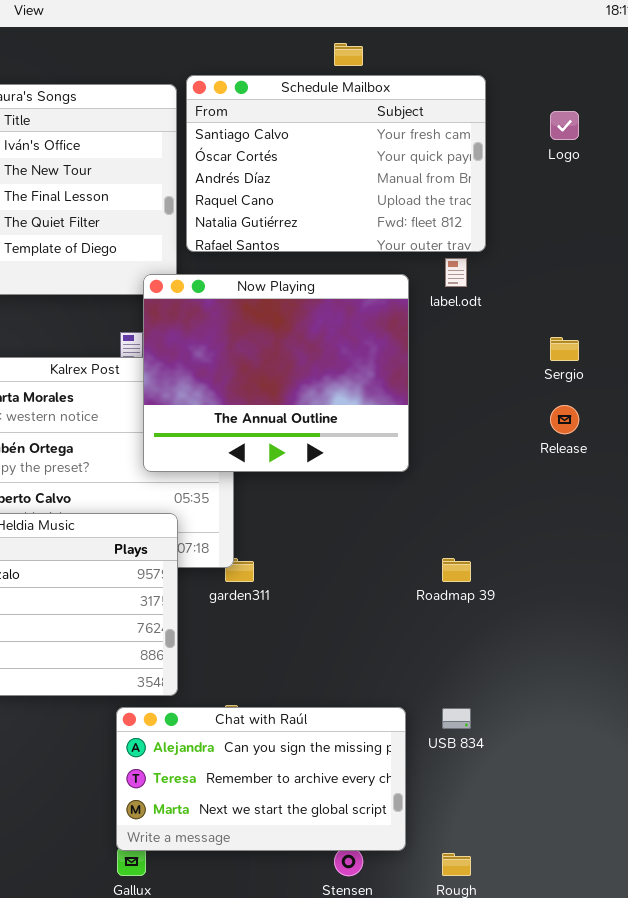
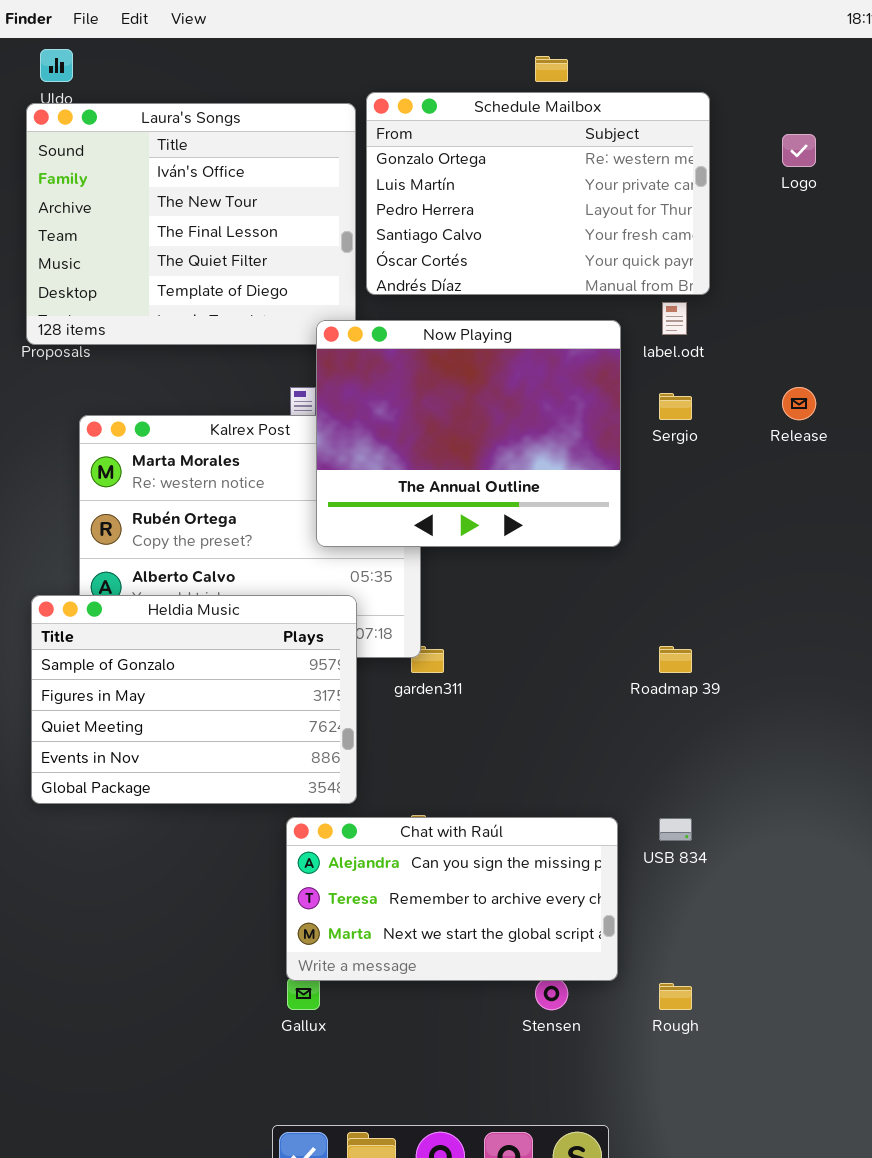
Schedule Mailbox: [186,75,486,252] -> [366,92,710,295], scrolled up 3 rows
Sergio: [550,337,579,361] -> [659,393,692,420], moved
Release: [550,405,579,434] -> [782,387,816,420], moved

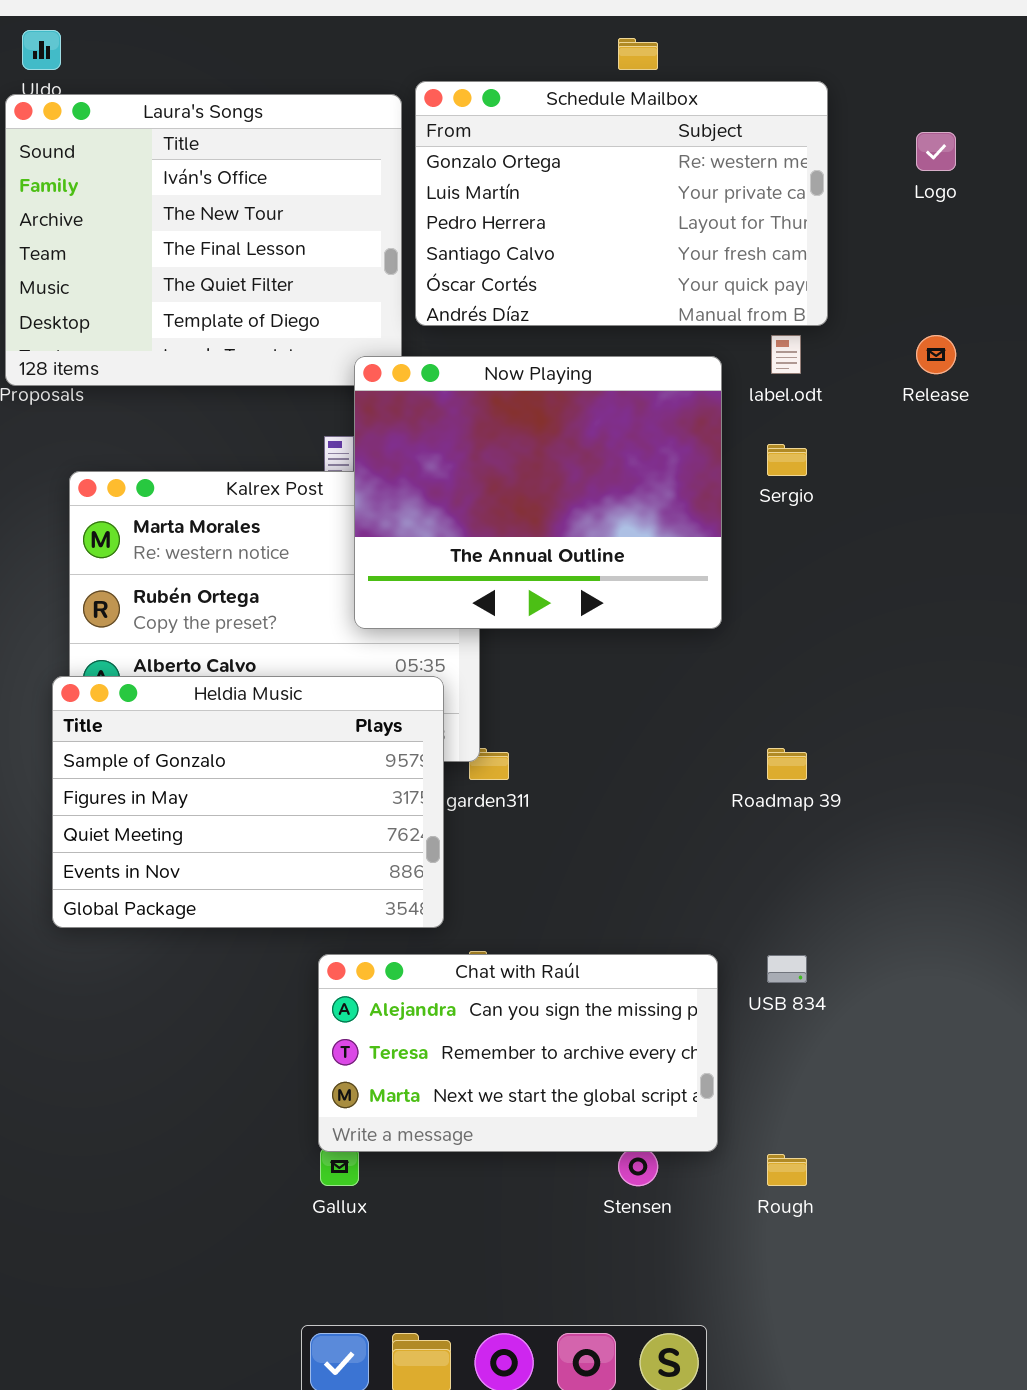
Release: [782,387,816,420] -> [916,335,956,374], moved
Heldia Music: [31,595,357,804] -> [52,676,444,928], moved

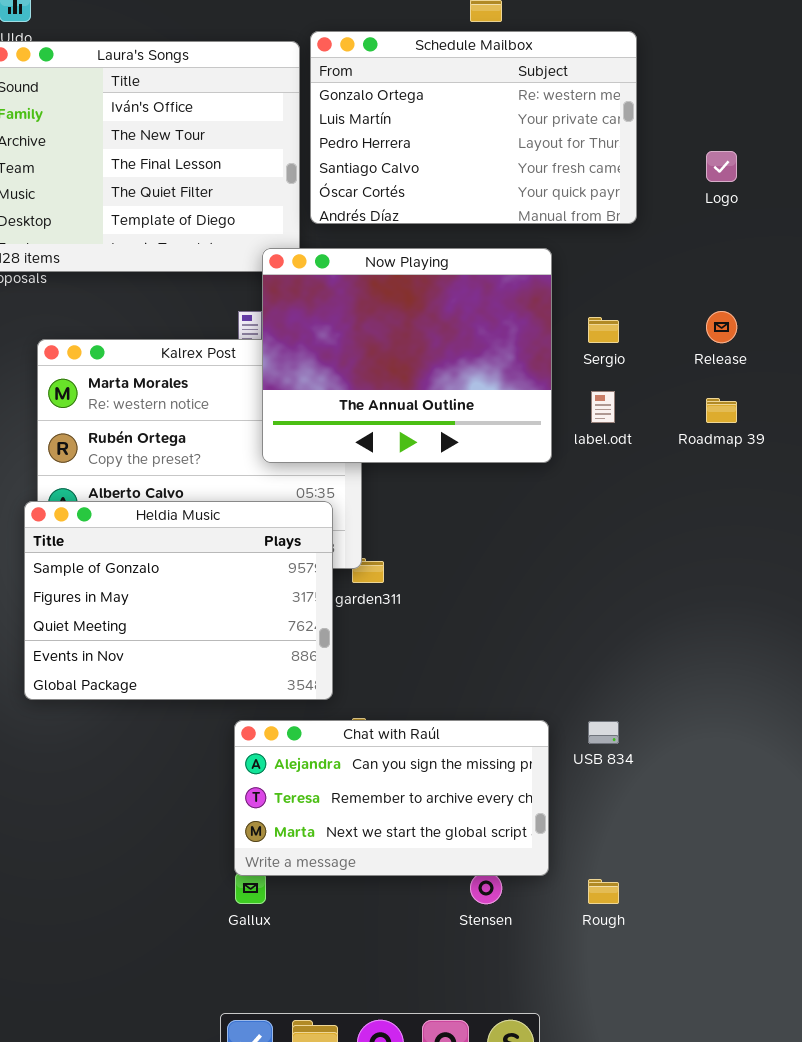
Logo: [916,132,956,171] -> [706,151,737,182], moved
label.odt: [771,335,801,374] -> [591,391,615,423], moved
Release: [916,335,956,374] -> [706,311,737,343], moved
Roadmap 39: [767,748,807,780] -> [706,398,737,423], moved

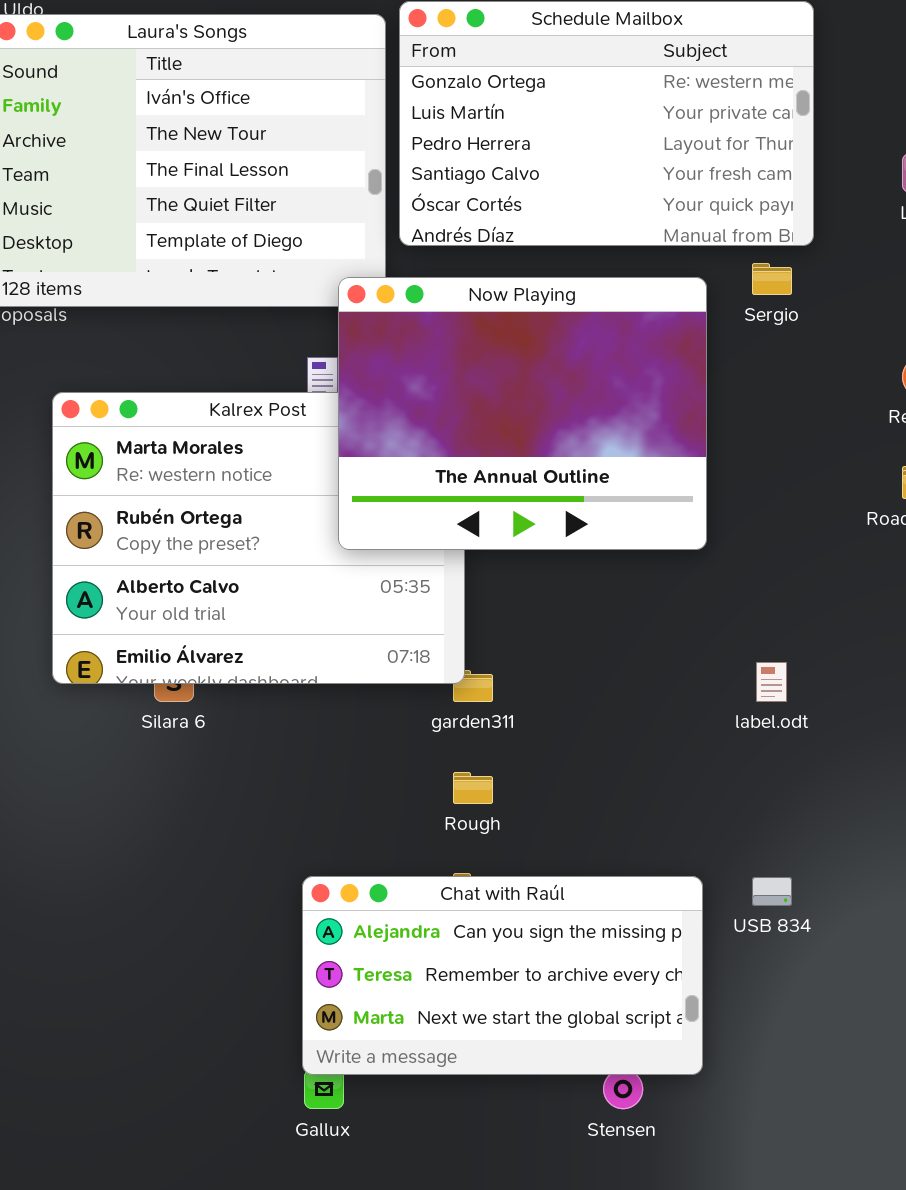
Sergio: [588,317,619,343] -> [752,263,792,295], moved
label.odt: [591,391,615,423] -> [756,662,787,702], moved
Heldia Music: [24,501,333,700] -> none, closed
Rough: [588,879,619,904] -> [453,772,493,804], moved

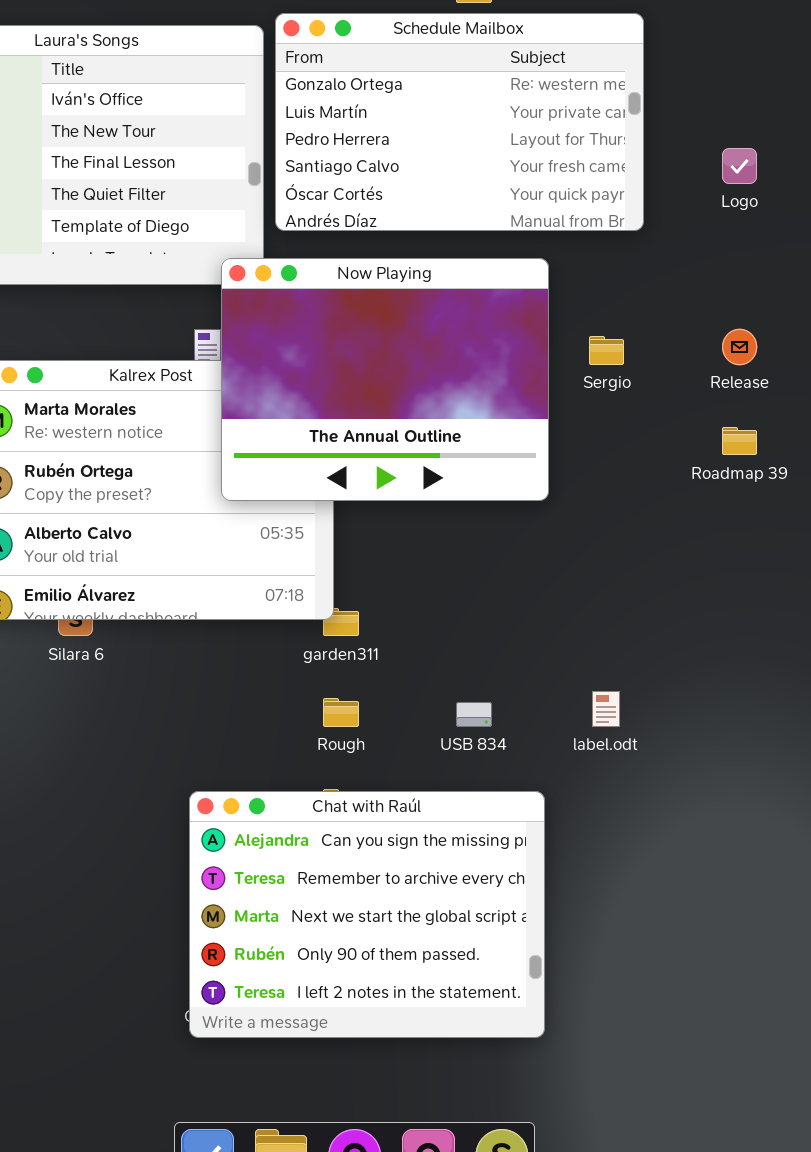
Sergio: [752,263,792,295] -> [589,336,624,365], moved
label.odt: [756,662,787,702] -> [592,691,620,727], moved
Chat with Raúl: [302,876,703,1075] -> [189,791,545,1038], resized
USB 834: [752,877,792,906] -> [456,702,492,727], moved

